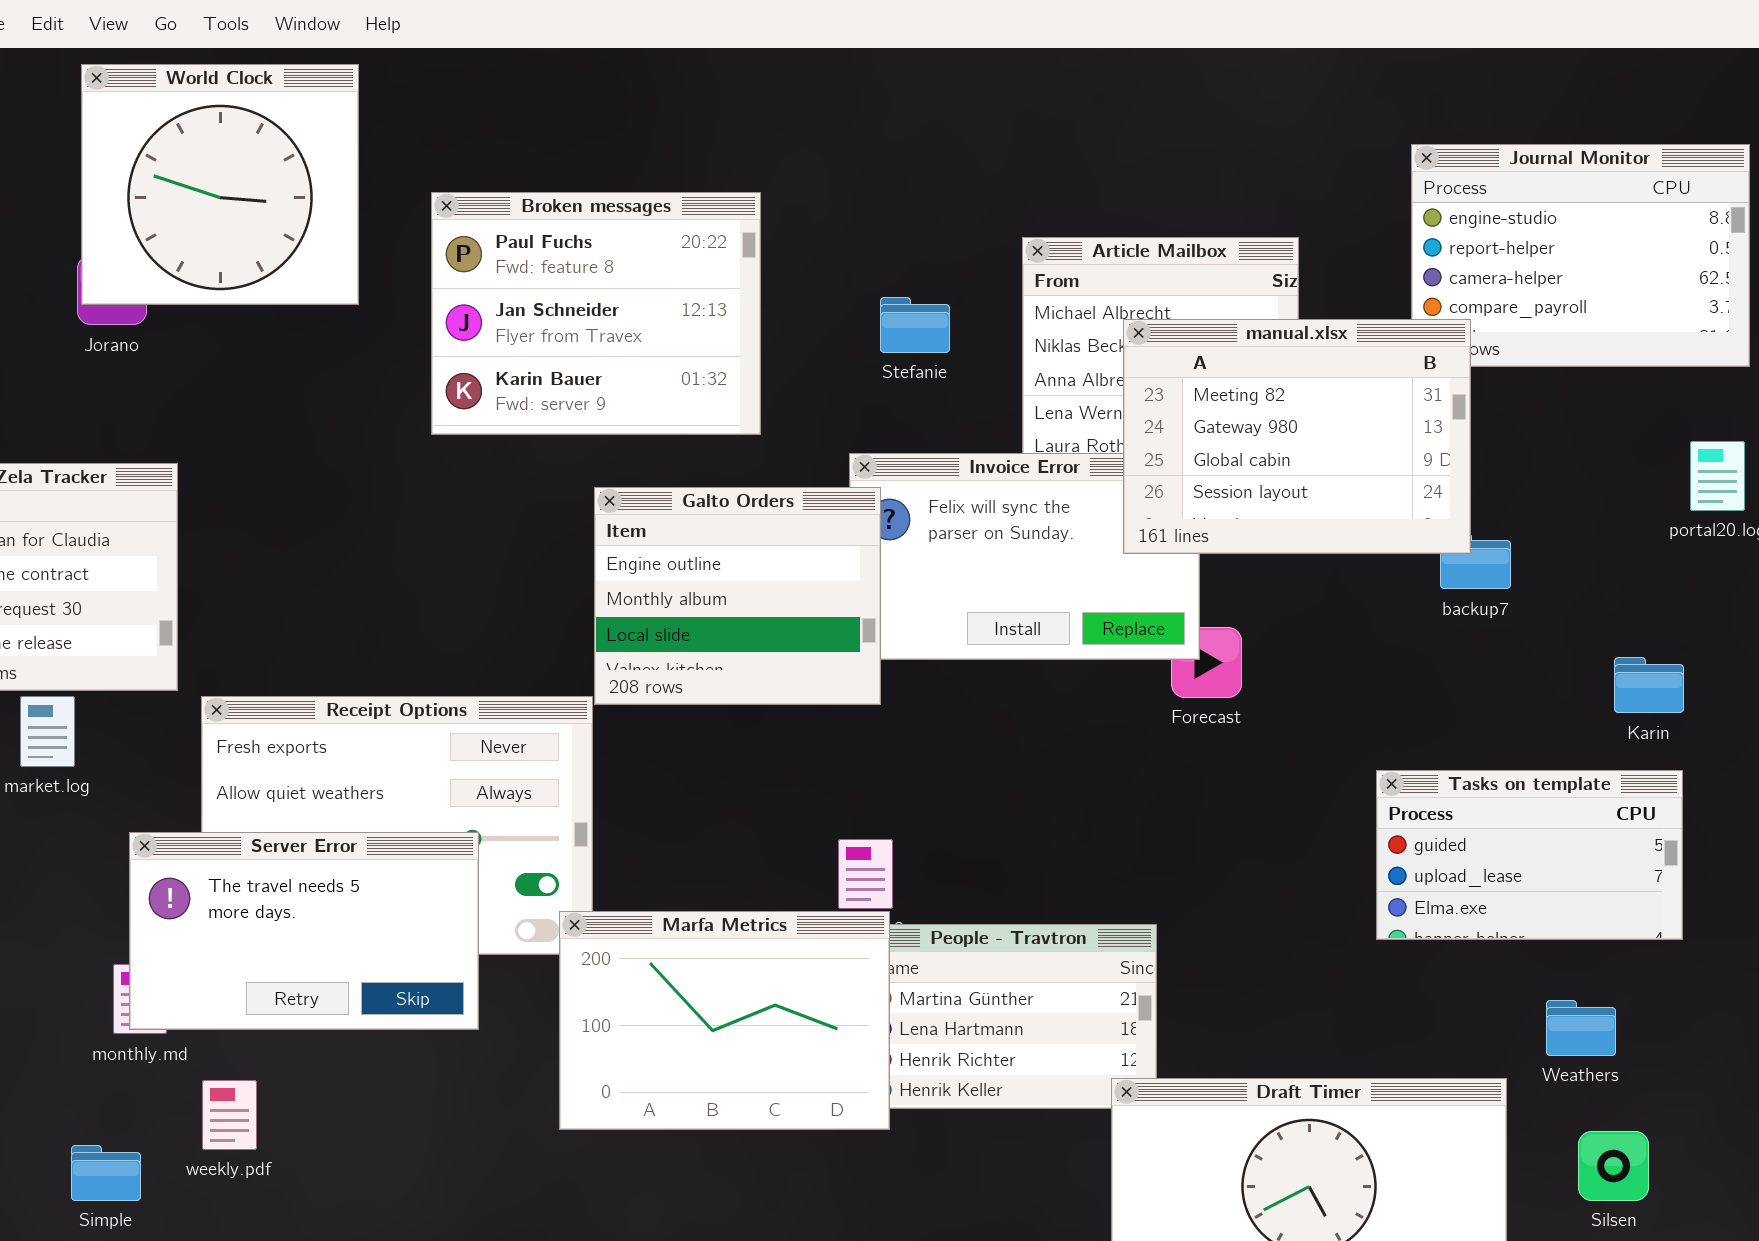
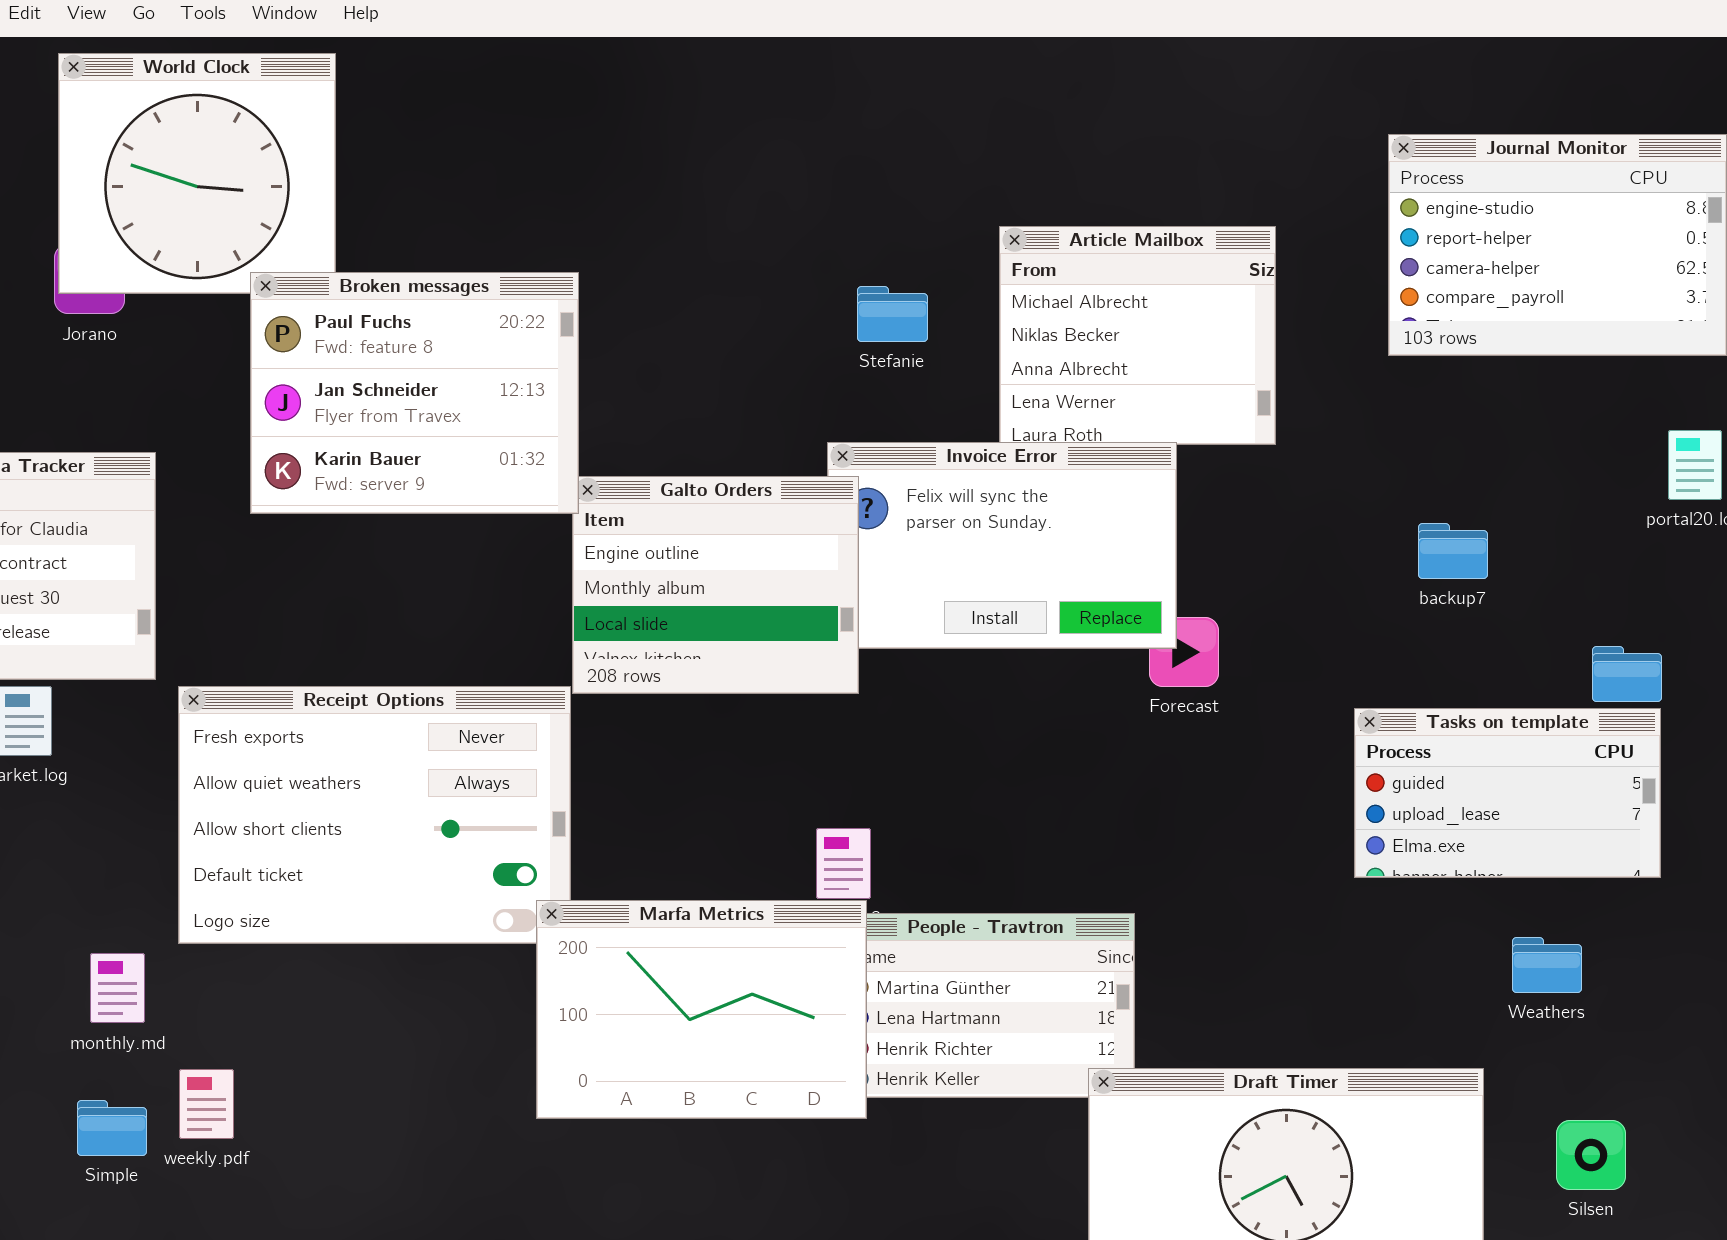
Broken messages: [431,192,761,435] -> [250,272,579,514], moved
manual.xlsx: [1123,319,1471,554] -> none, closed
Tasks on template: [1376,770,1683,940] -> [1354,708,1661,878], moved
Server Error: [129,832,479,1030] -> none, closed
Weathers: [1546,1000,1616,1056] -> [1512,937,1582,993], moved
Simple: [71,1145,141,1201] -> [77,1100,147,1156], moved

